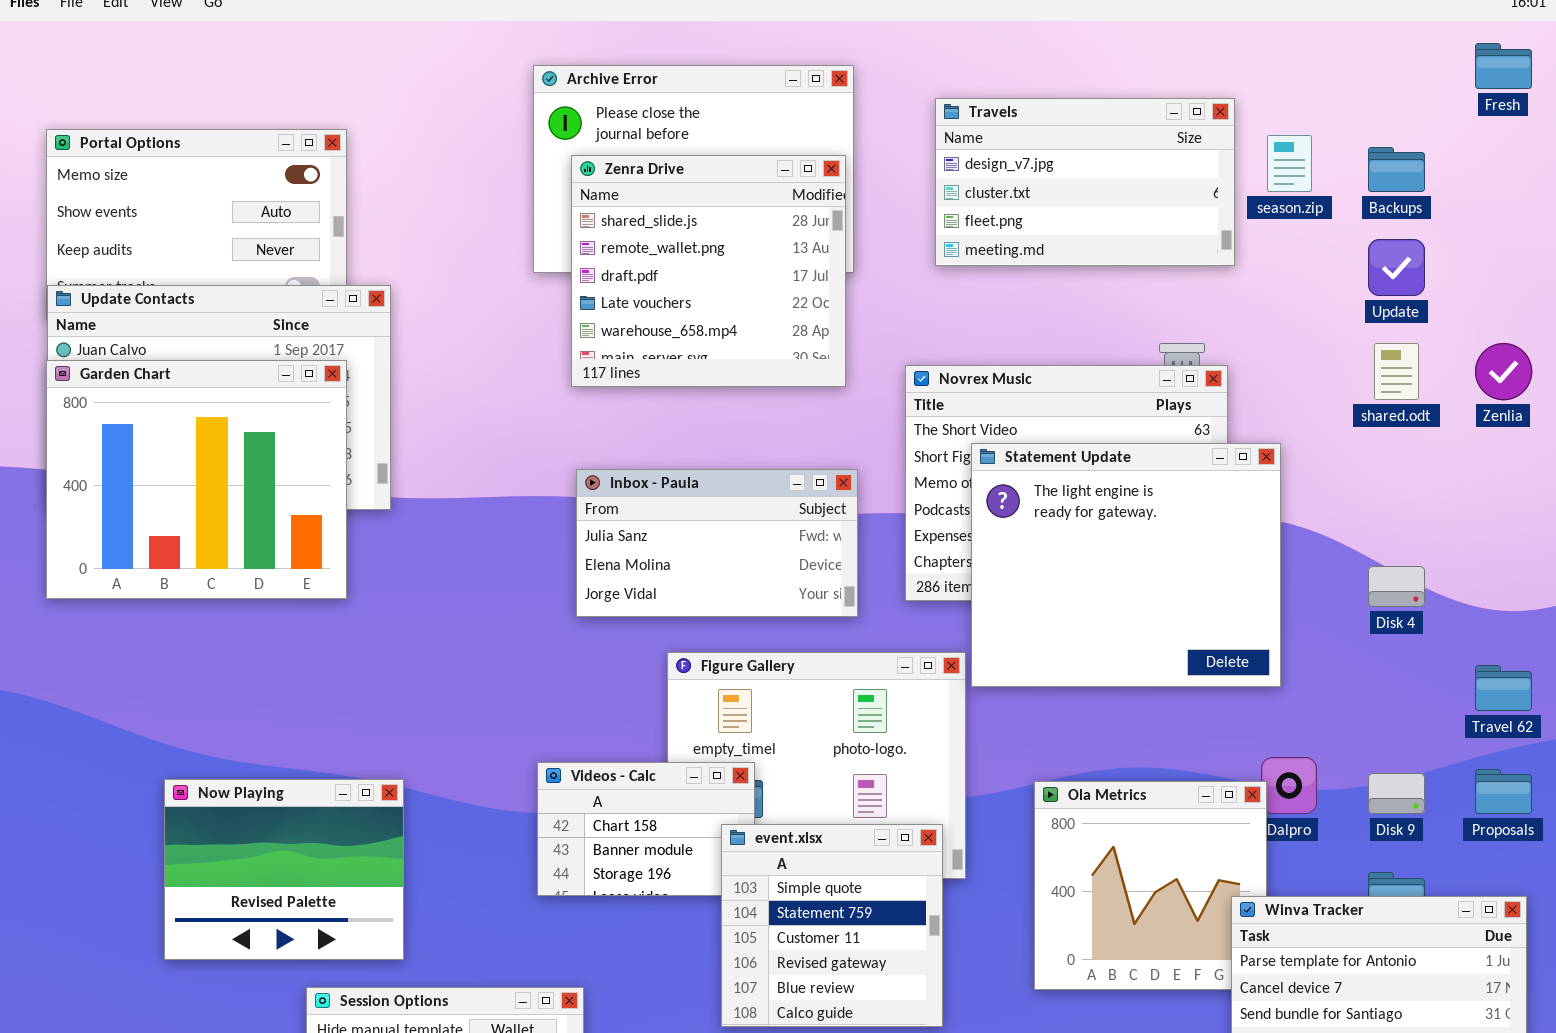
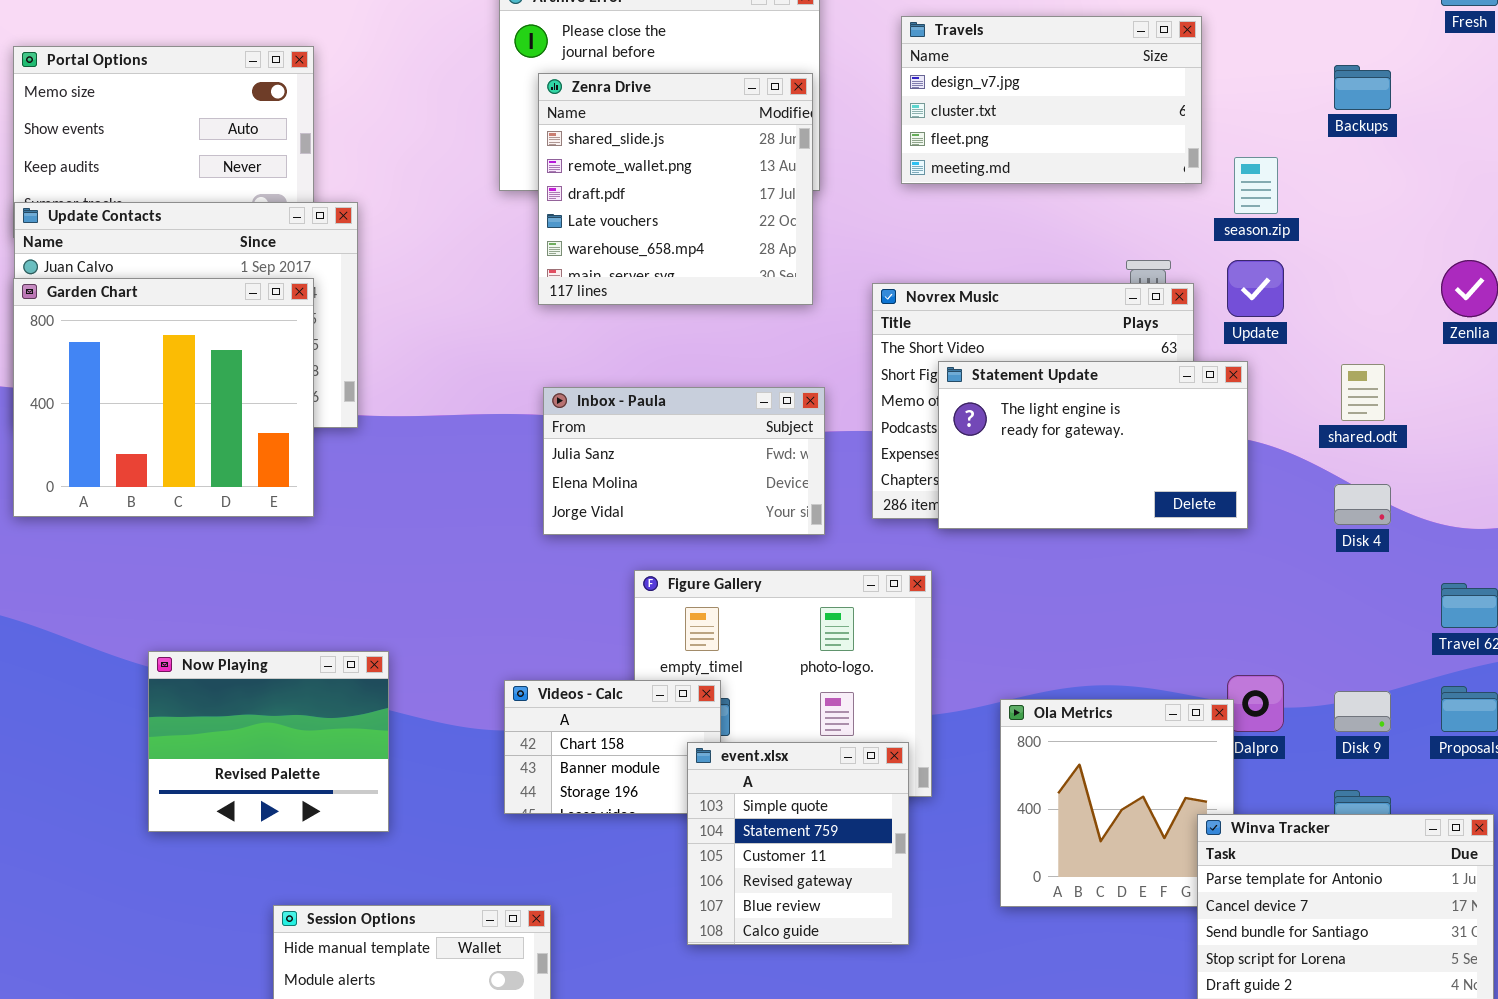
season.zip: [1267,135,1312,192] -> [1234,157,1278,214], moved
Update: [1368,239,1425,296] -> [1227,260,1284,317], moved
shared.odt: [1374,343,1419,400] -> [1341,364,1385,421], moved
Statement Update: [971,443,1281,687] -> [938,361,1248,529], resized
Now Playing: [164,779,404,960] -> [148,651,389,832], moved

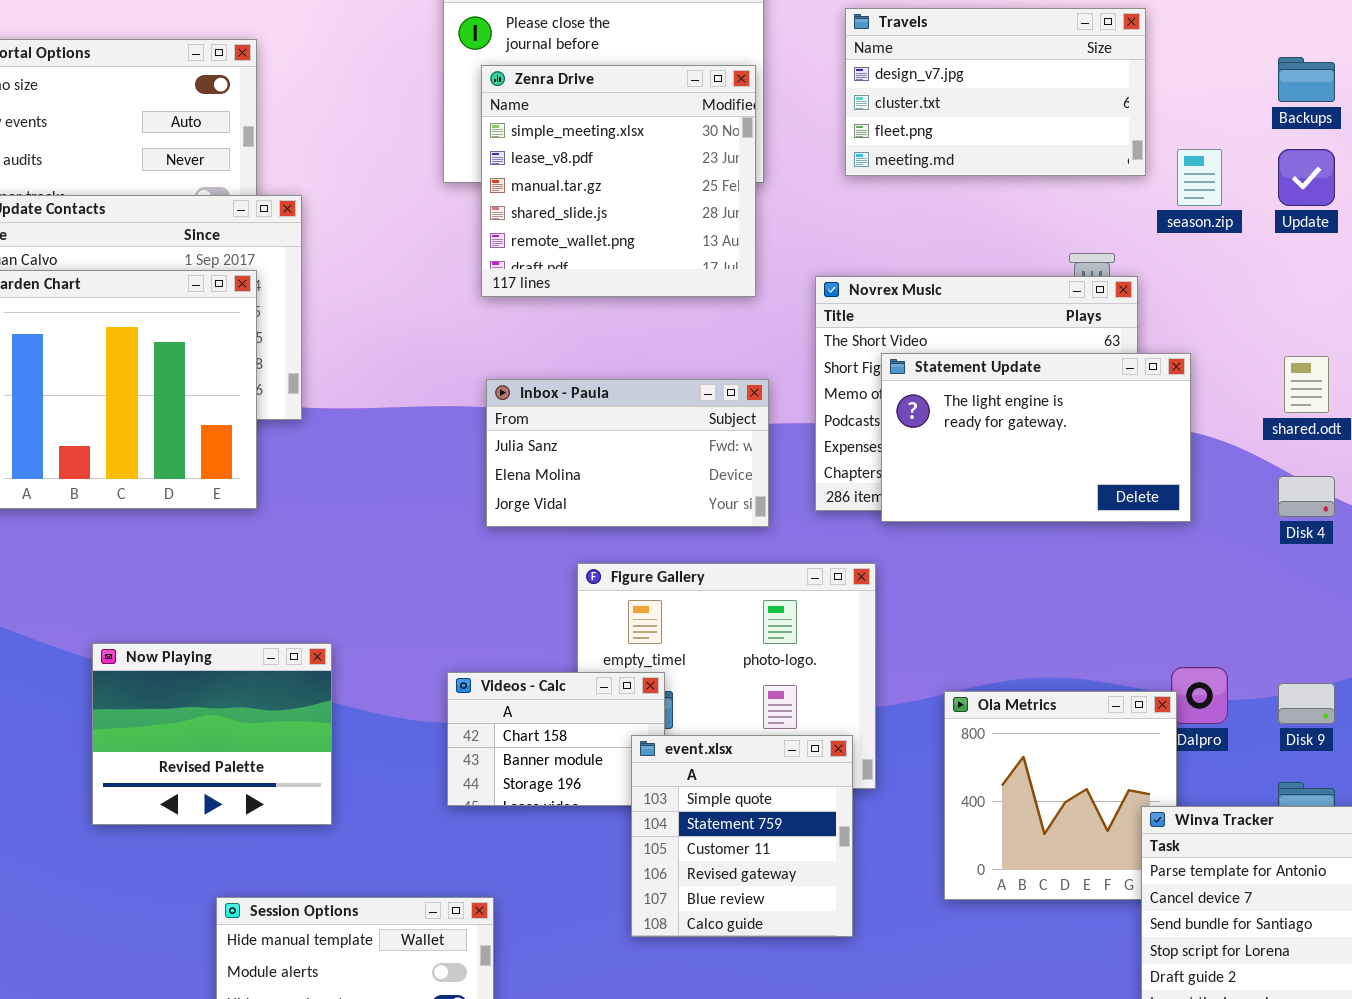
Zenra Drive: [538,73,813,305] -> [481,65,756,297], scrolled up 3 rows
Update: [1227,260,1284,317] -> [1278,149,1335,206], moved

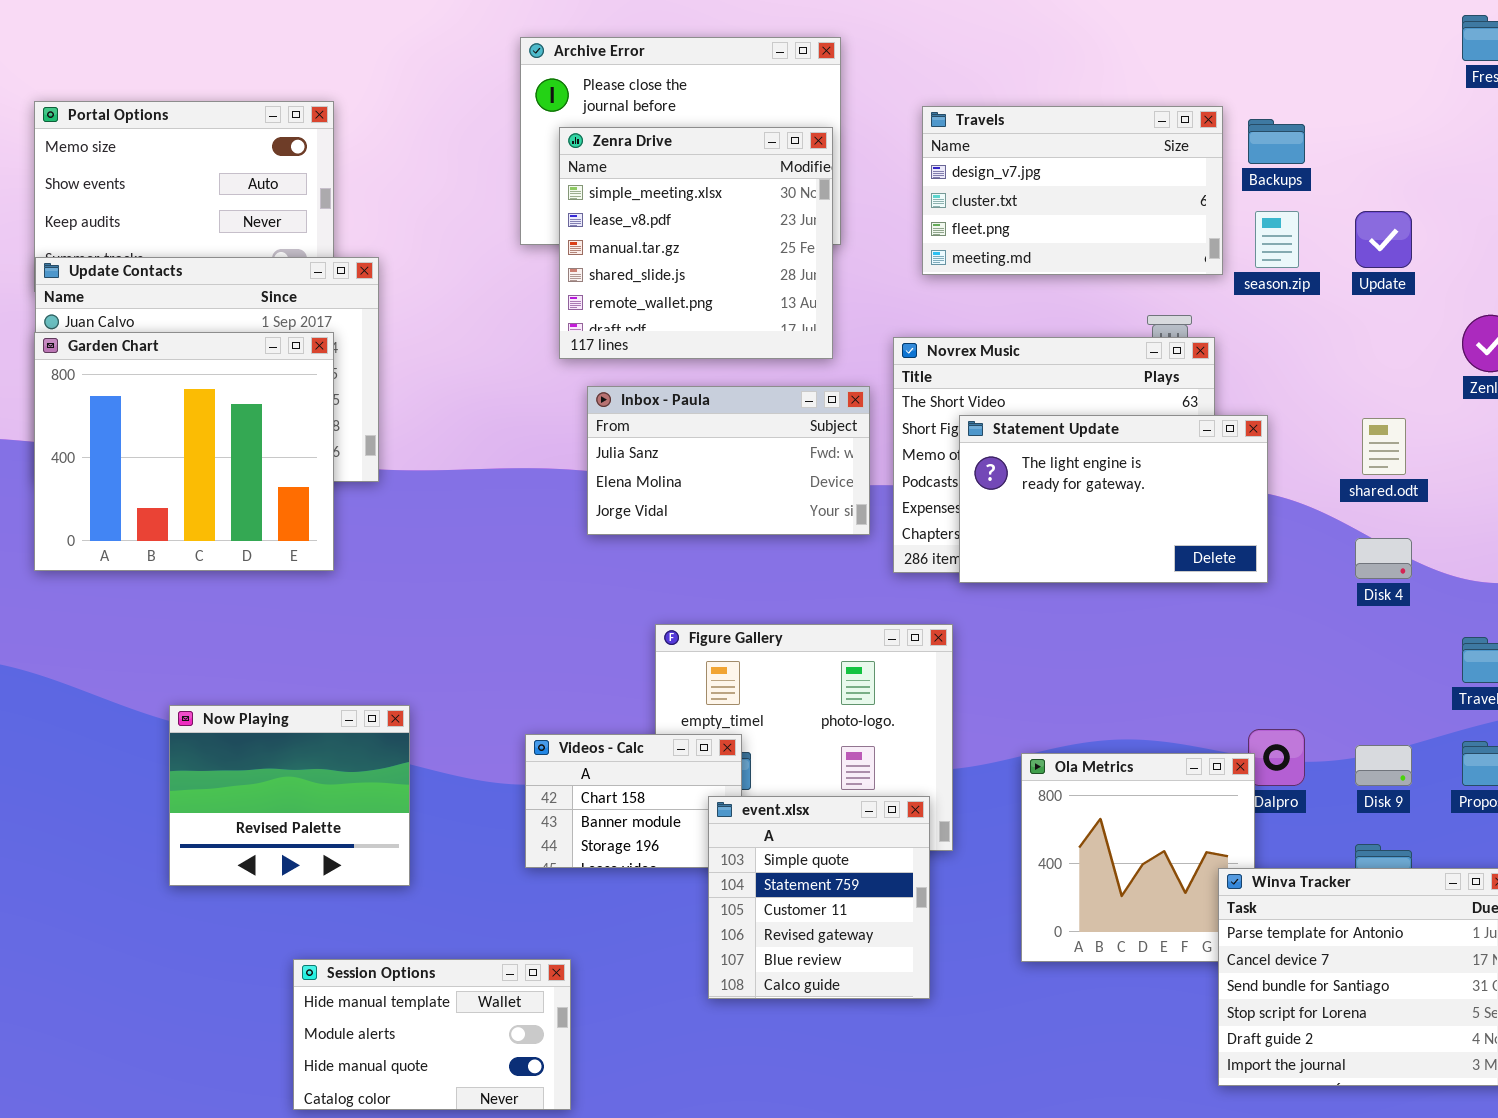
Travels: [845,8,1146,176] -> [922,106,1223,275], moved
Backups: [1278,57,1335,102] -> [1248,119,1305,164], moved
Inbox - Paula: [486,379,769,527] -> [587,386,870,535], moved

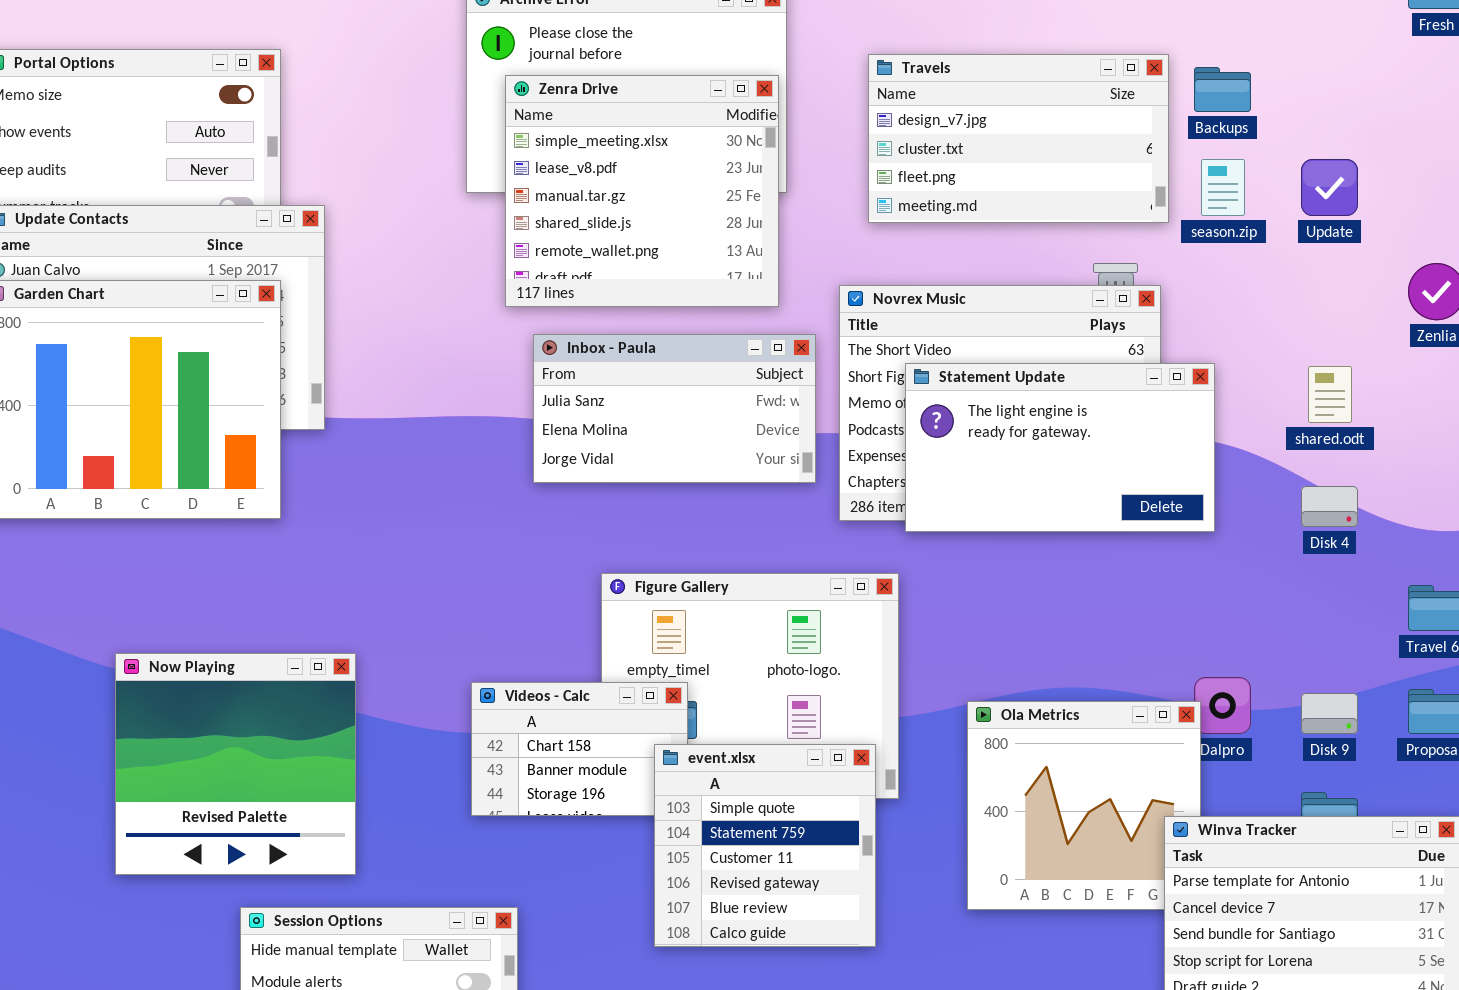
Now Playing: [169,705,410,886] -> [115,653,356,875], resized

